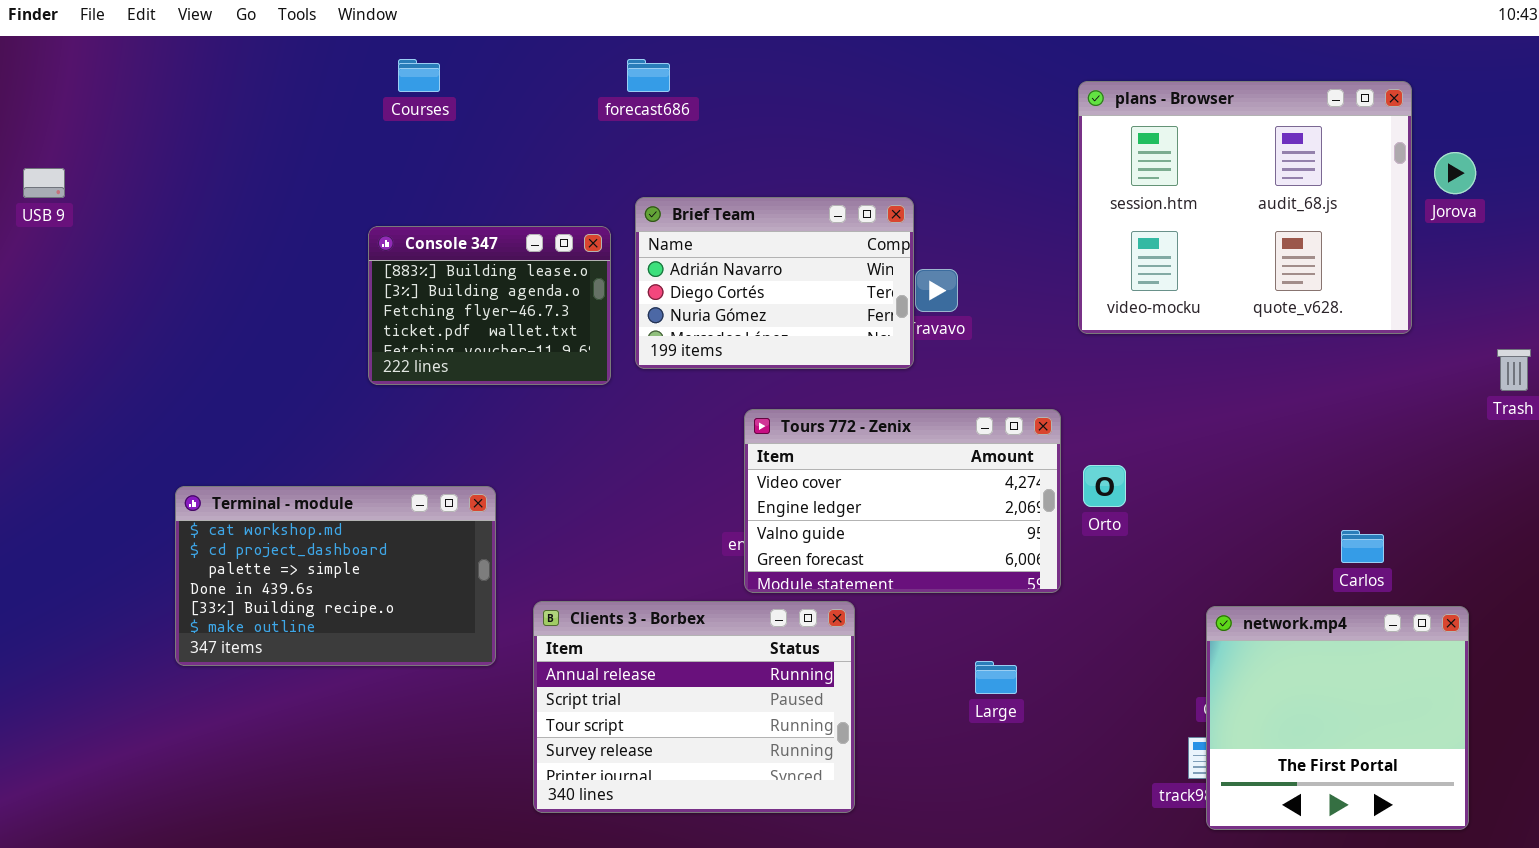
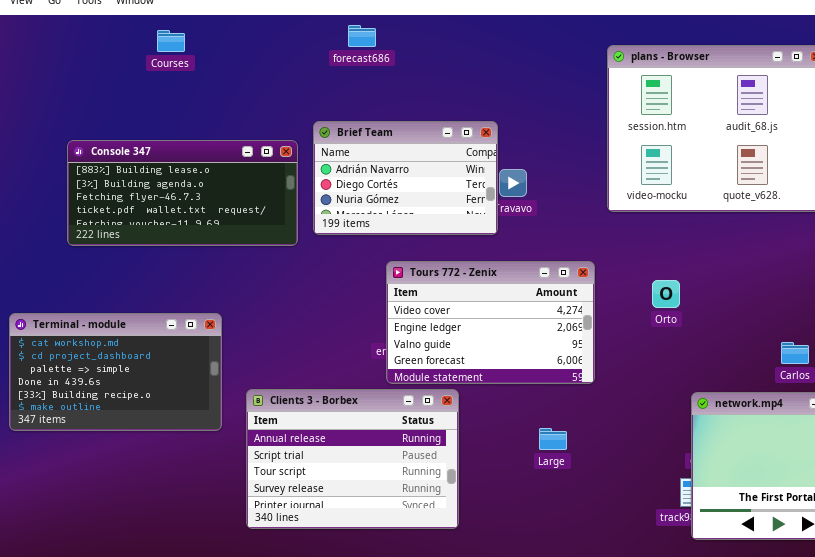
forecast686: [627,59,670,92] -> [348,25,376,47], moved
Console 347: [368,226,611,385] -> [67,140,298,246], resized
Orto: [1083,465,1126,507] -> [652,280,680,308], moved

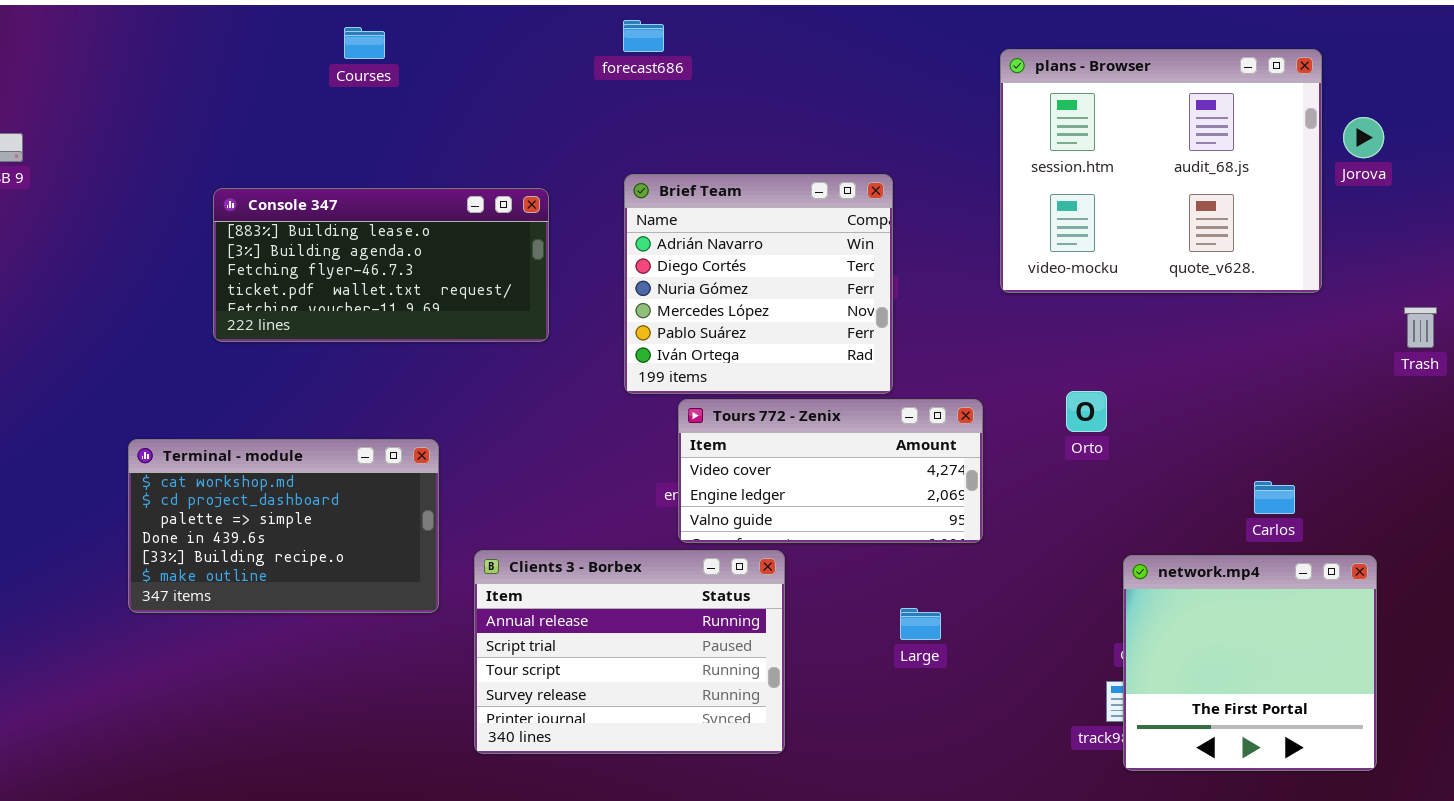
Brief Team: [313,121,498,235] -> [624,174,893,394], moved, resized
Tours 772 - Zenix: [386,261,595,384] -> [678,399,983,543], resized

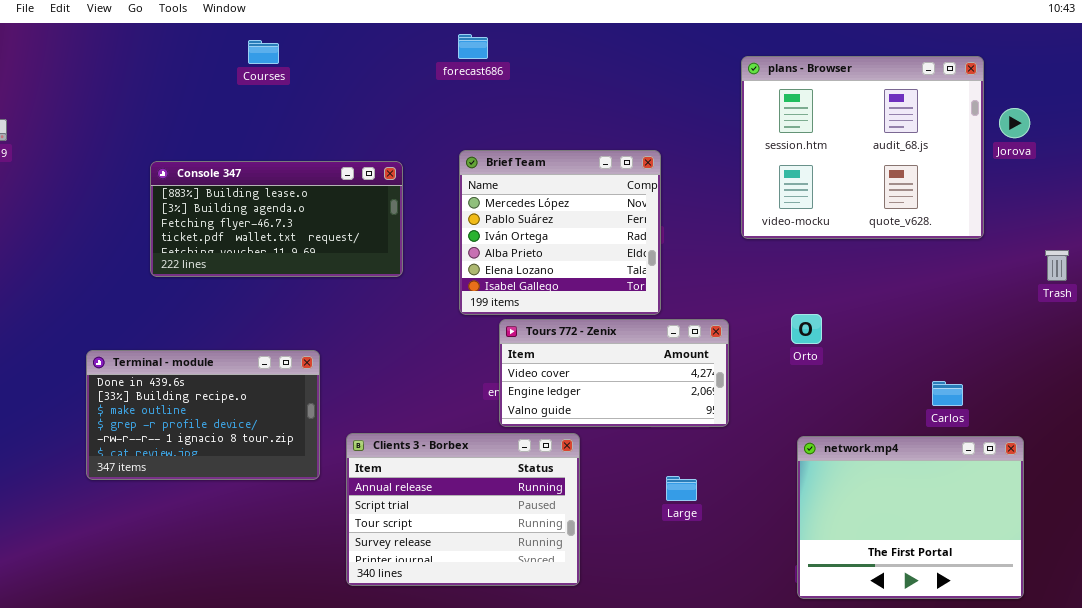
Brief Team: [624,174,893,394] -> [459,150,661,315], scrolled down 3 rows
Terminal - module: [128,439,439,613] -> [86,350,320,480], scrolled down 3 rows
network.mp4: [1123,555,1377,771] -> [797,436,1024,599], resized

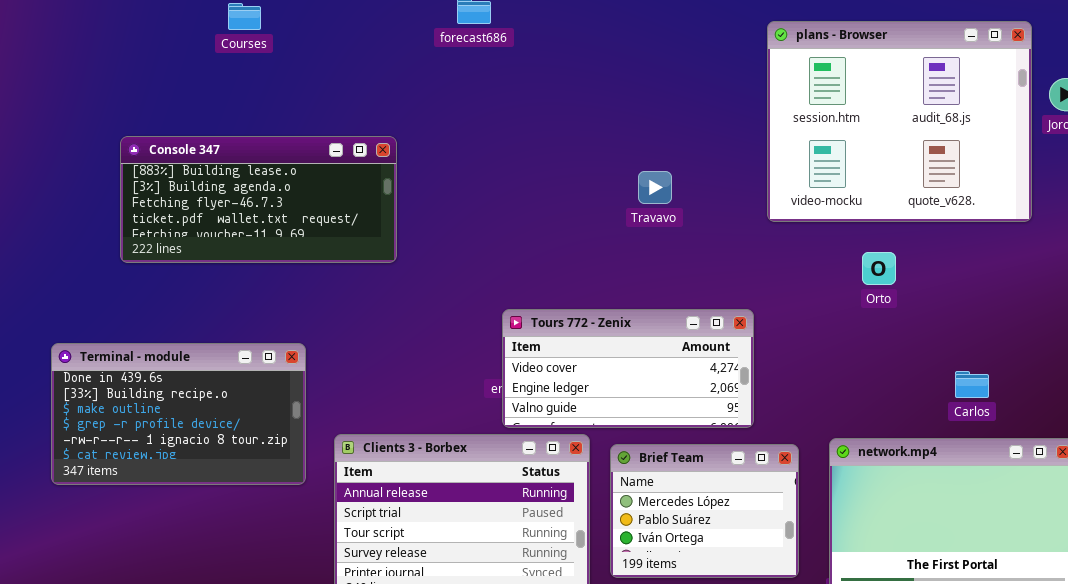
Brief Team: [459,150,661,315] -> [610,444,799,578], moved, resized
Orto: [791,314,822,344] -> [862,252,896,285], moved
Carlos: [932,381,963,406] -> [955,371,989,398], moved

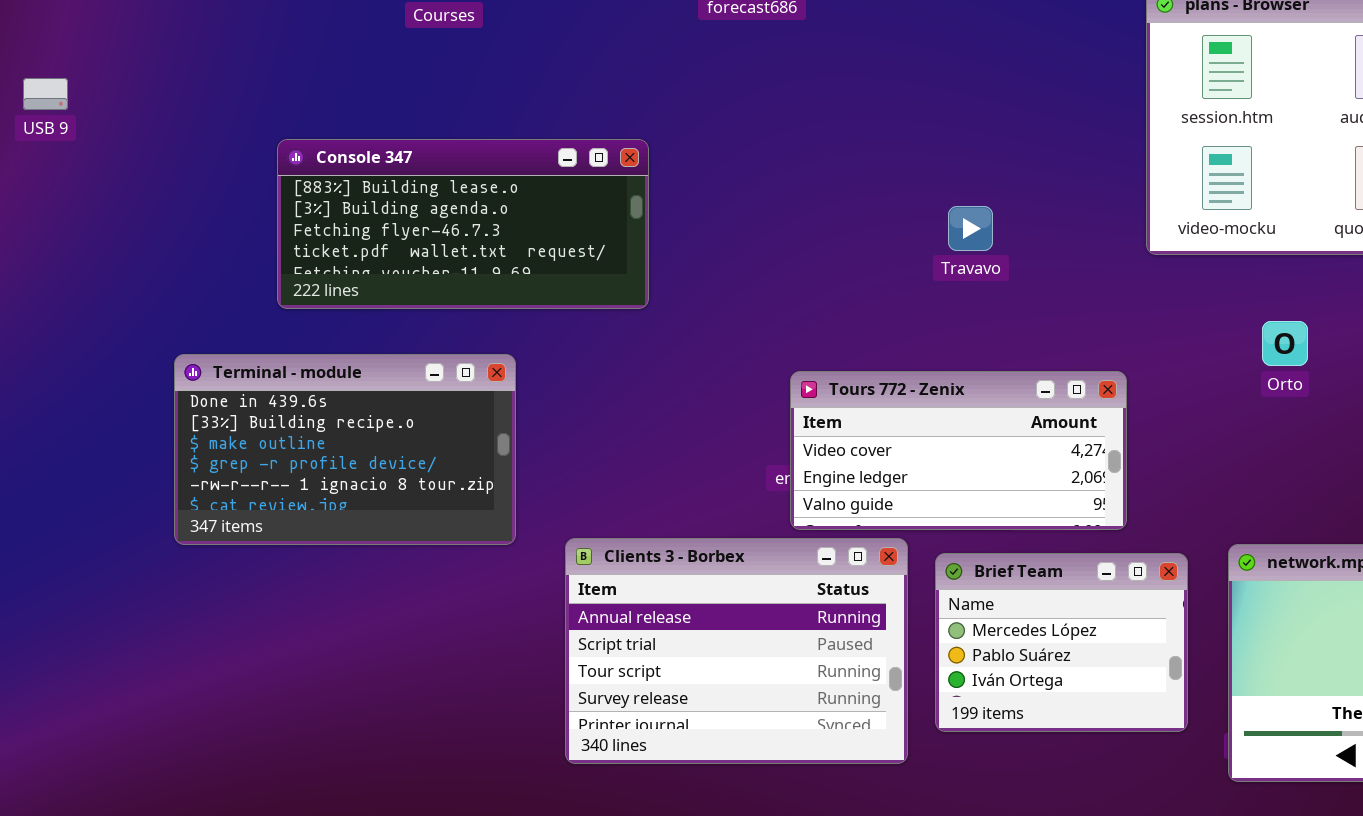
Travavo: [638,171,672,204] -> [948,206,993,251], moved
Orto: [862,252,896,285] -> [1262,321,1308,366], moved
Terminal - module: [51,343,306,485] -> [174,354,516,545], moved

